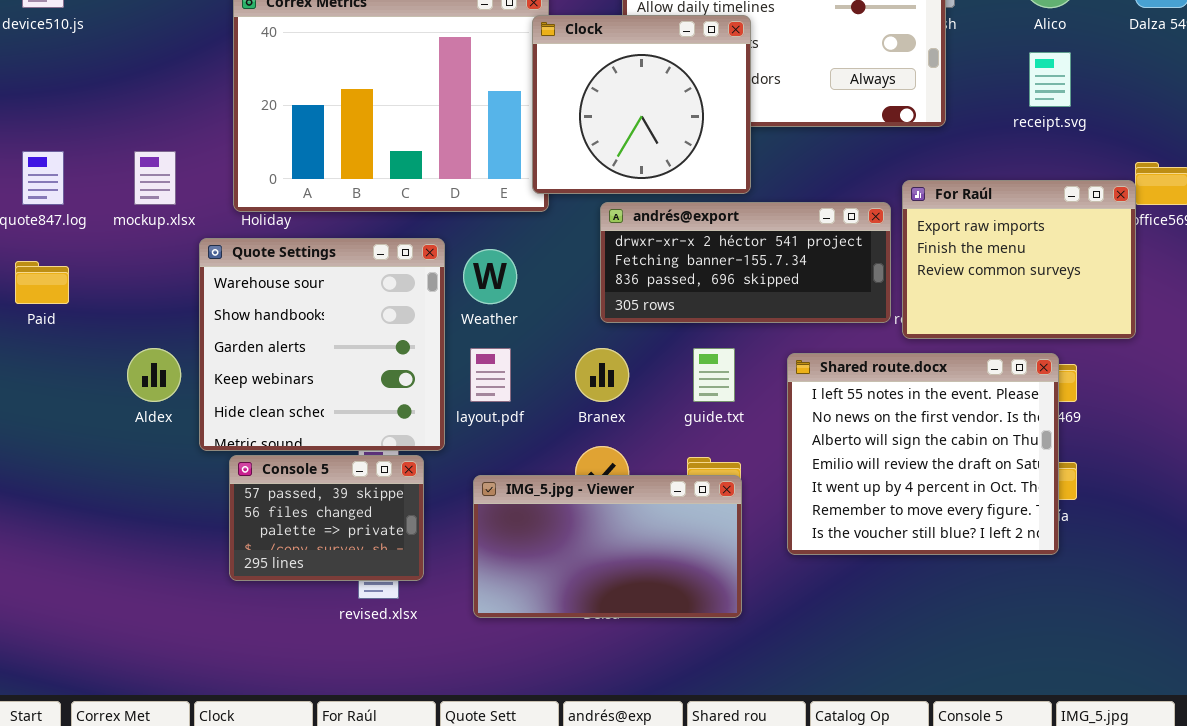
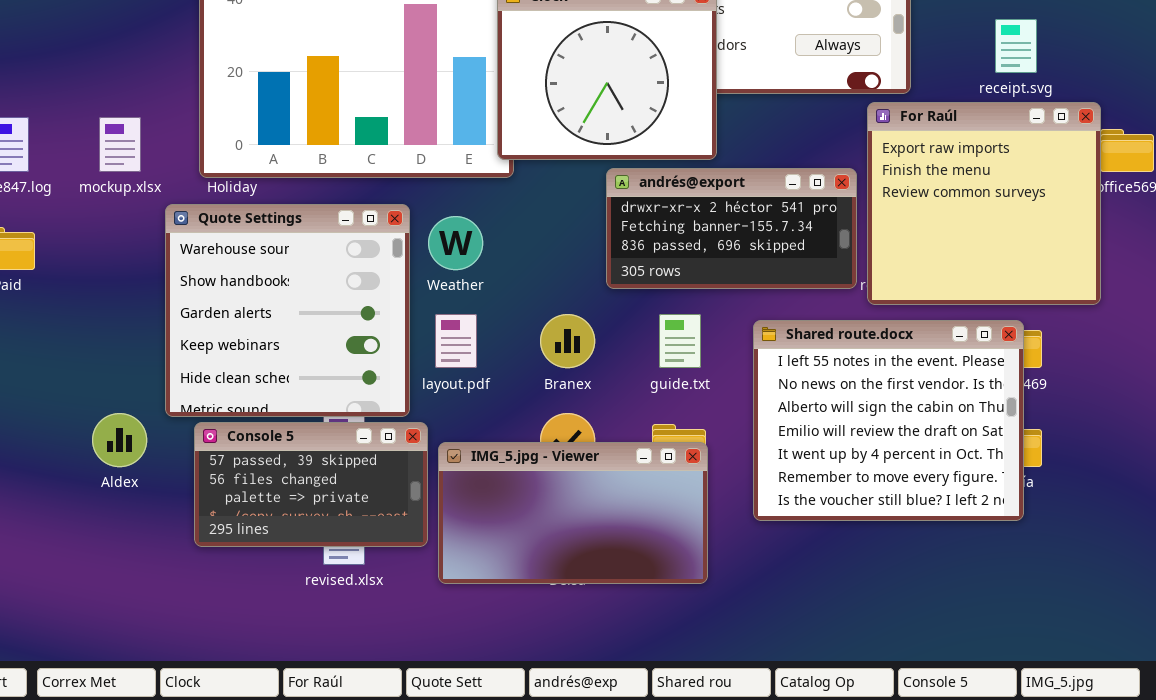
For Raúl: [902,180,1136,339] -> [867,102,1101,305], resized
andrés@export: [600,202,891,323] -> [606,168,857,289], resized
Aldex: [127,348,181,402] -> [92,413,147,467], moved
Console 5: [229,455,424,581] -> [194,422,428,547], resized

